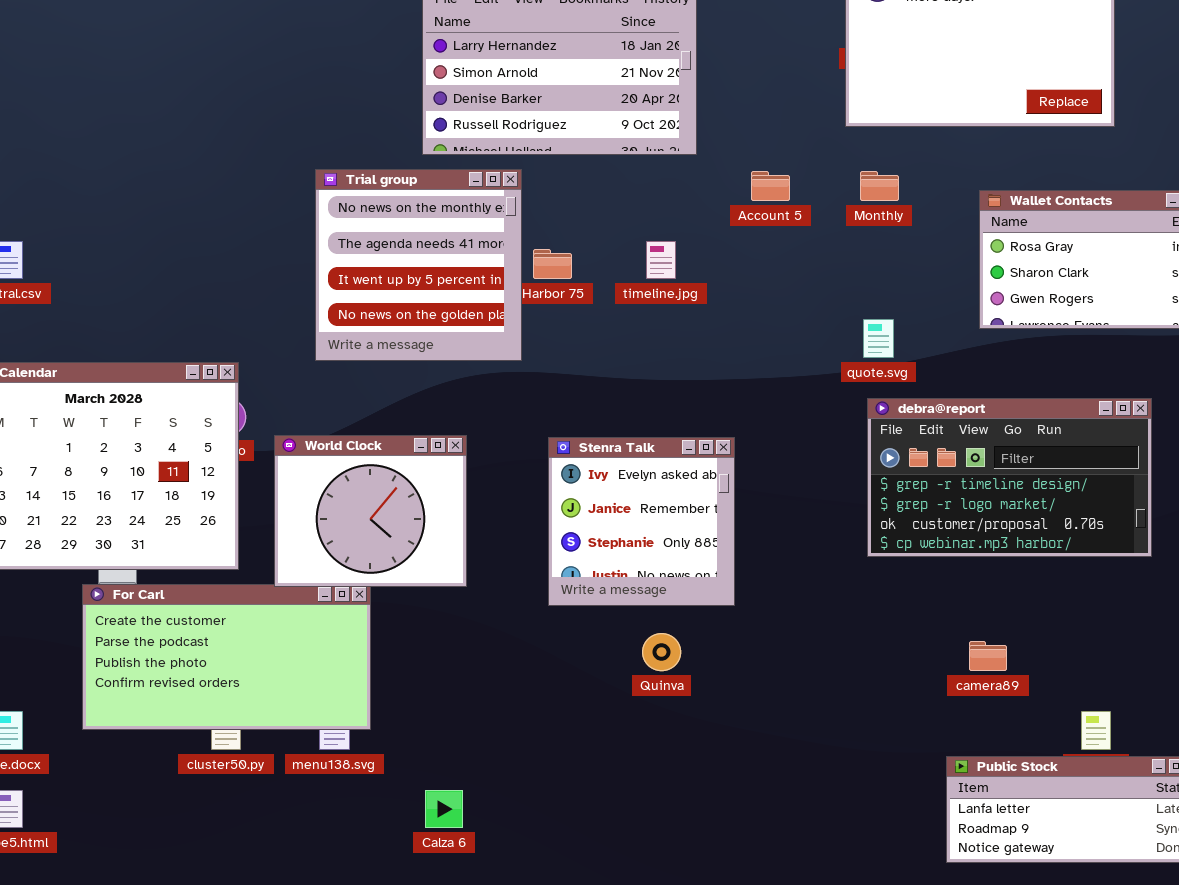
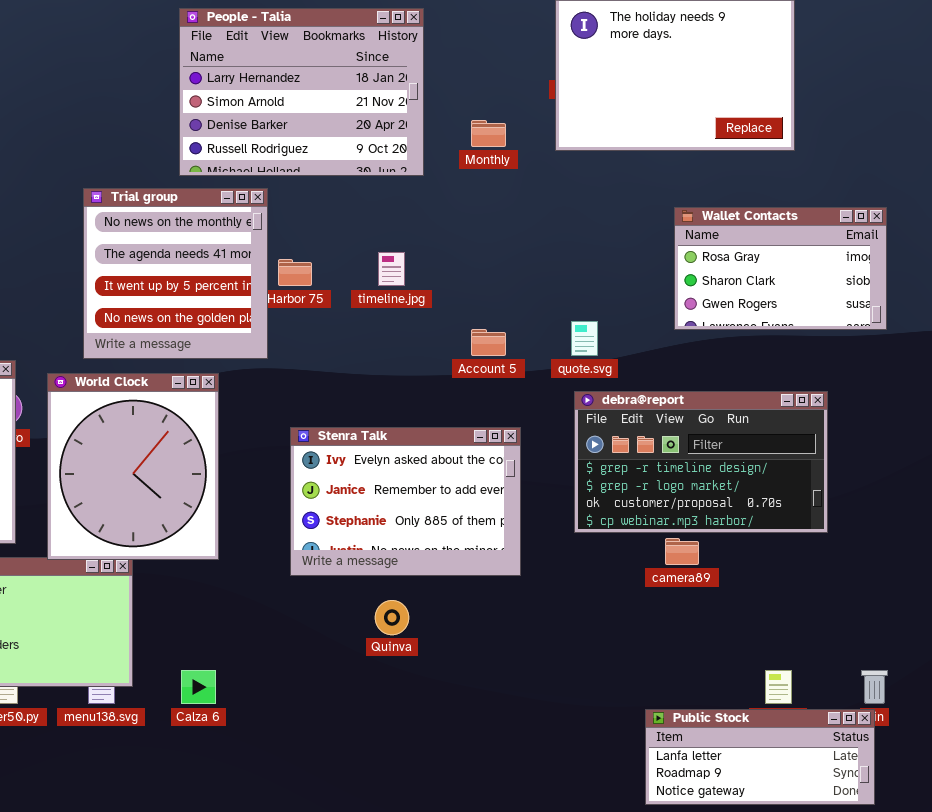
Account 5: [751,171,790,201] -> [471,329,506,356], moved
Monthly: [860,171,899,201] -> [471,120,506,147], moved
World Clock: [274,435,467,587] -> [47,373,219,560], resized
Stenra Talk: [548,437,735,606] -> [290,427,521,576], resized
camera89: [969,641,1007,671] -> [665,538,699,565], moved
Calza 6: [425,790,463,828] -> [181,670,216,704], moved

